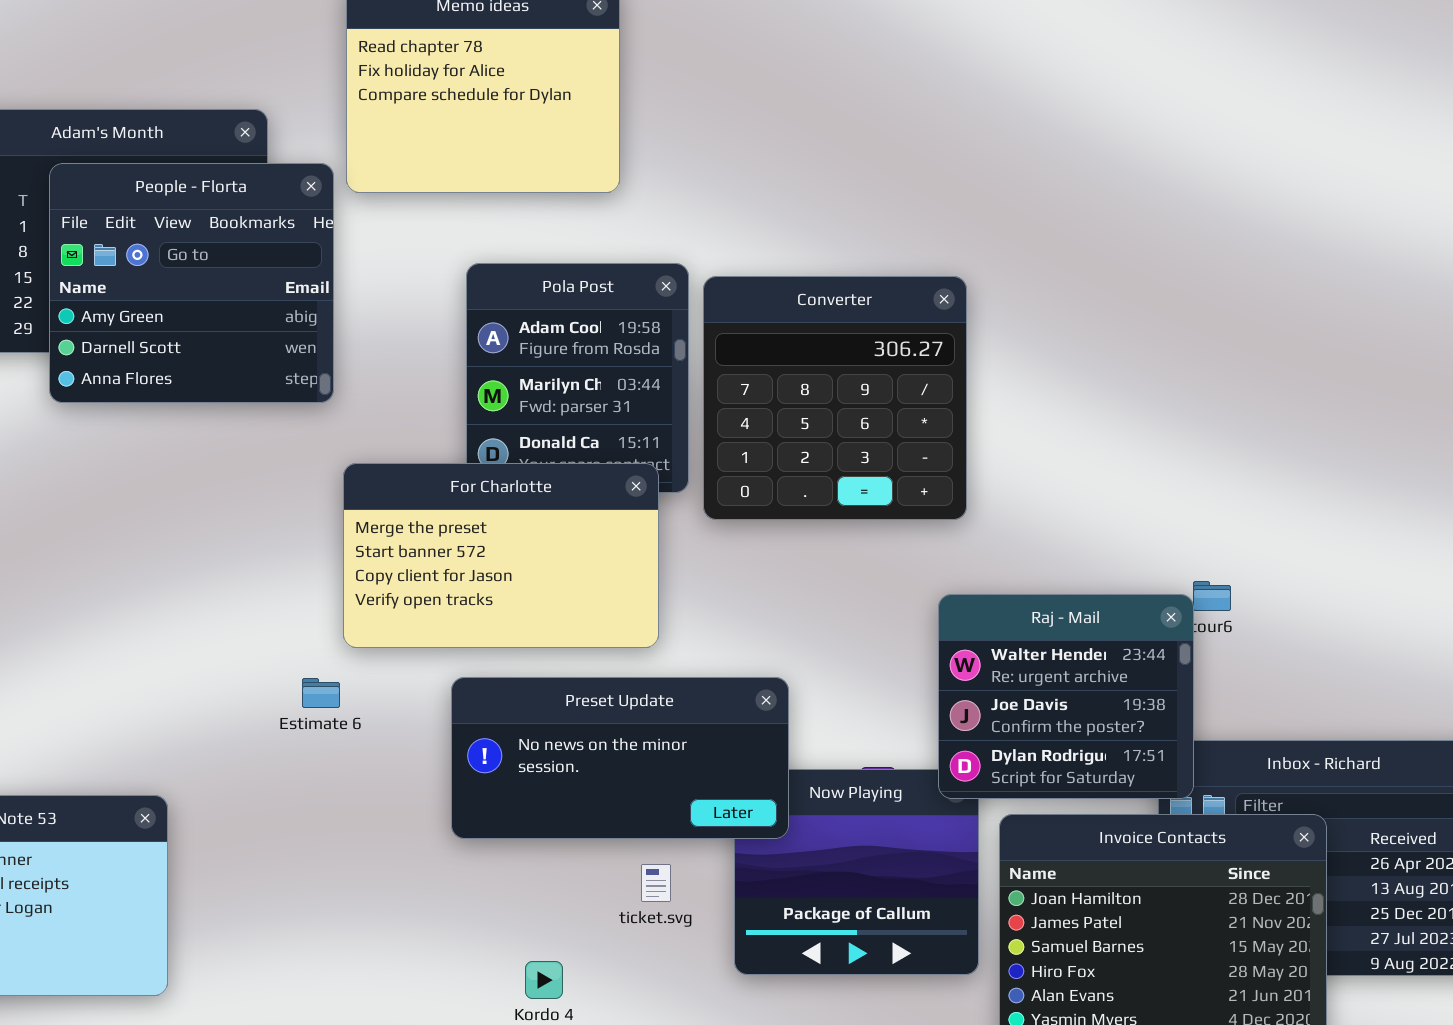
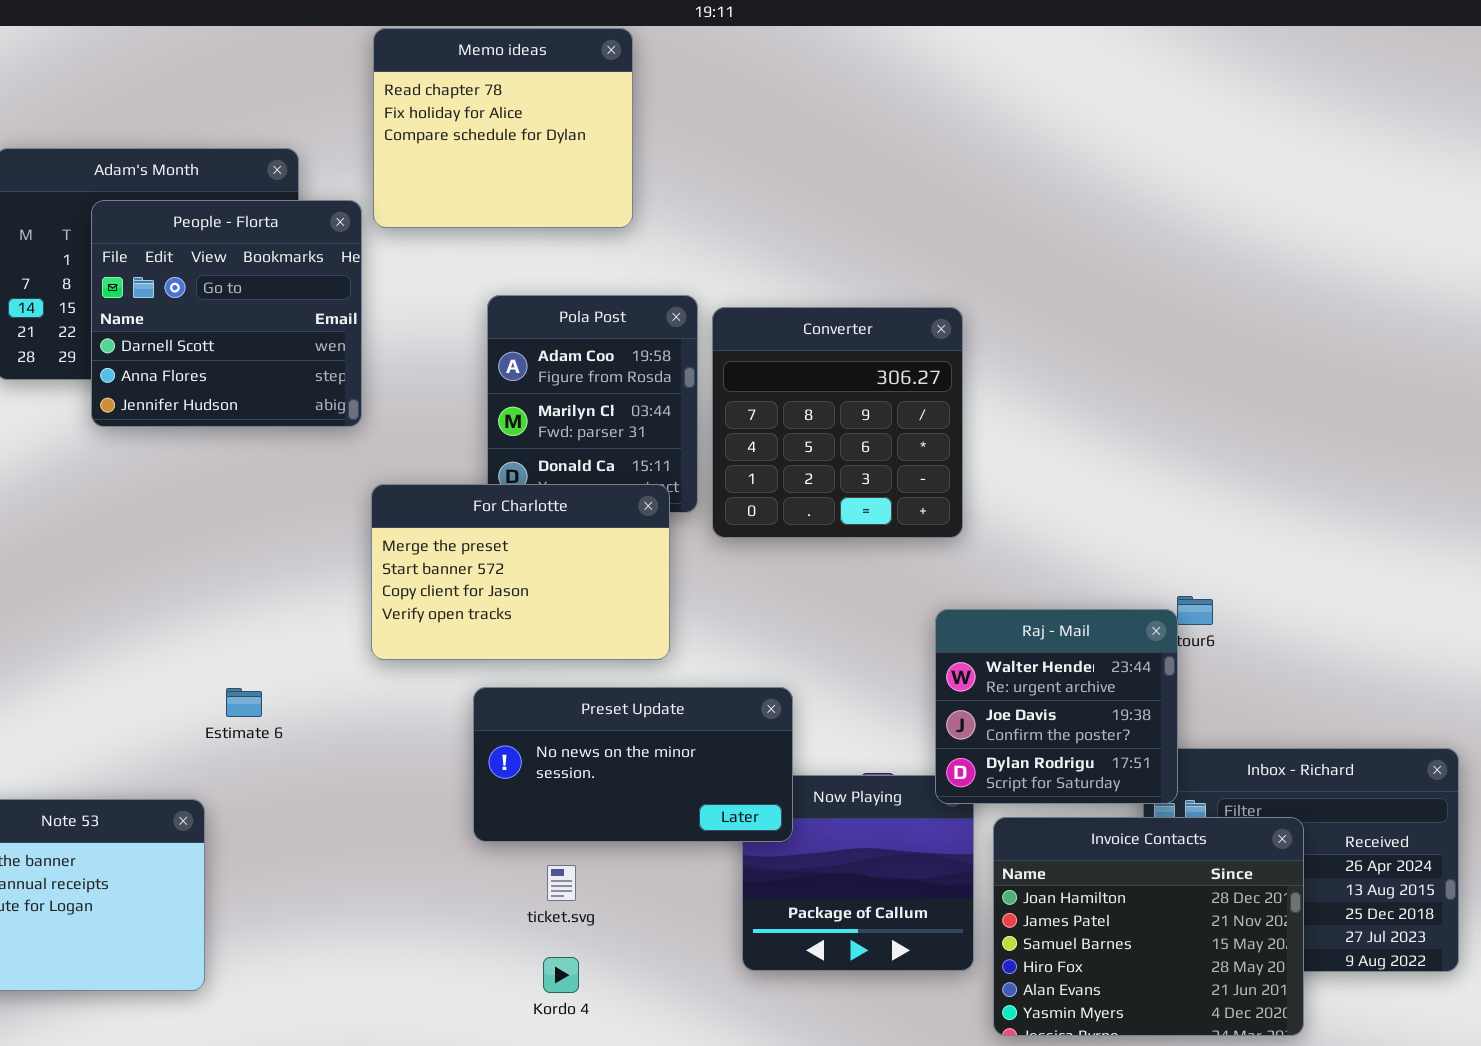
People - Florta: [49,163,334,403] -> [91,200,362,427], scrolled down 1 row
Estimate 6: [302,678,340,708] -> [226,688,262,717], moved
ticket.svg: [641,864,671,902] -> [547,865,576,901], moved

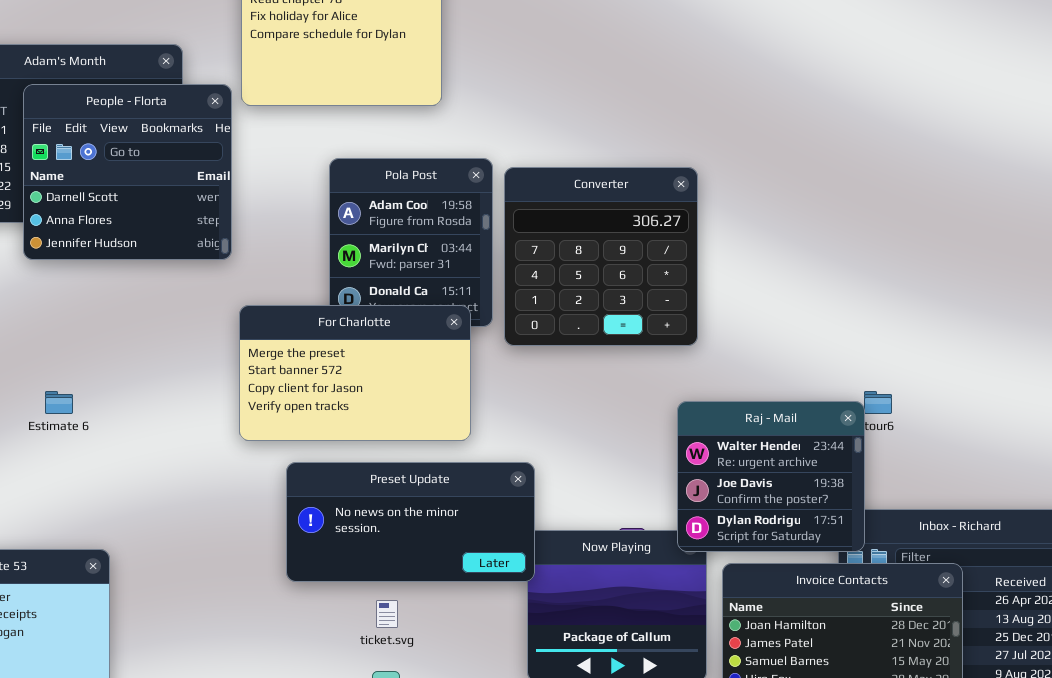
Preset Update: [473,687,793,842] -> [286,462,535,582], moved
Estimate 6: [226,688,262,717] -> [45,391,73,414], moved

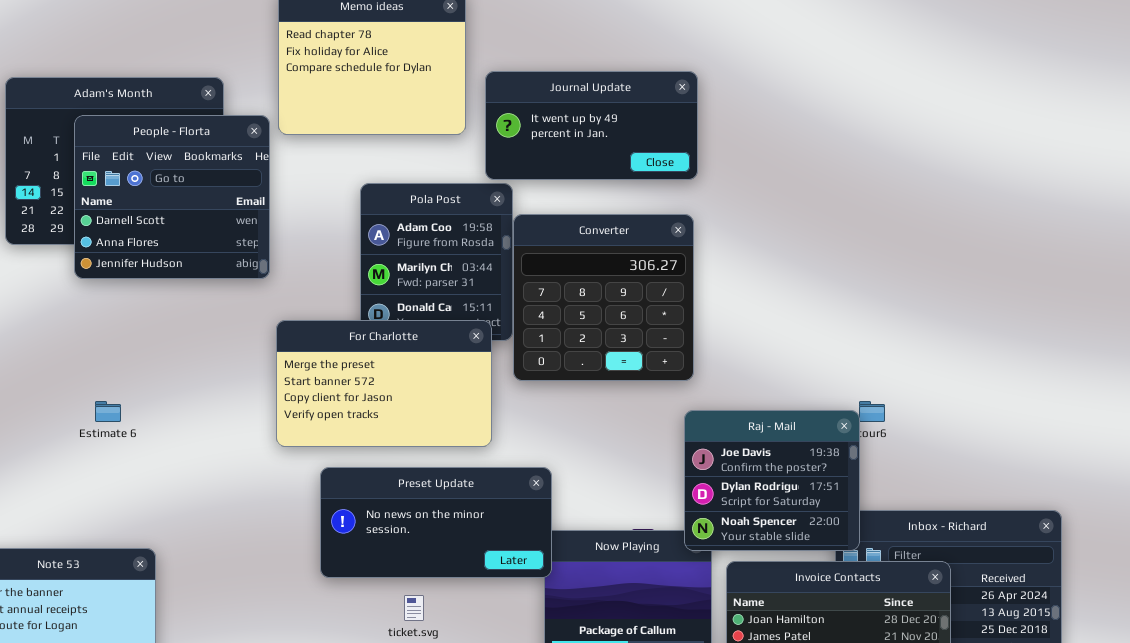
Journal Update: none -> [485,71,698,180], opened
Converter: [504,167,698,346] -> [513,214,694,381], moved
Raj - Mail: [677,401,865,552] -> [684,410,860,551], scrolled down 1 row

